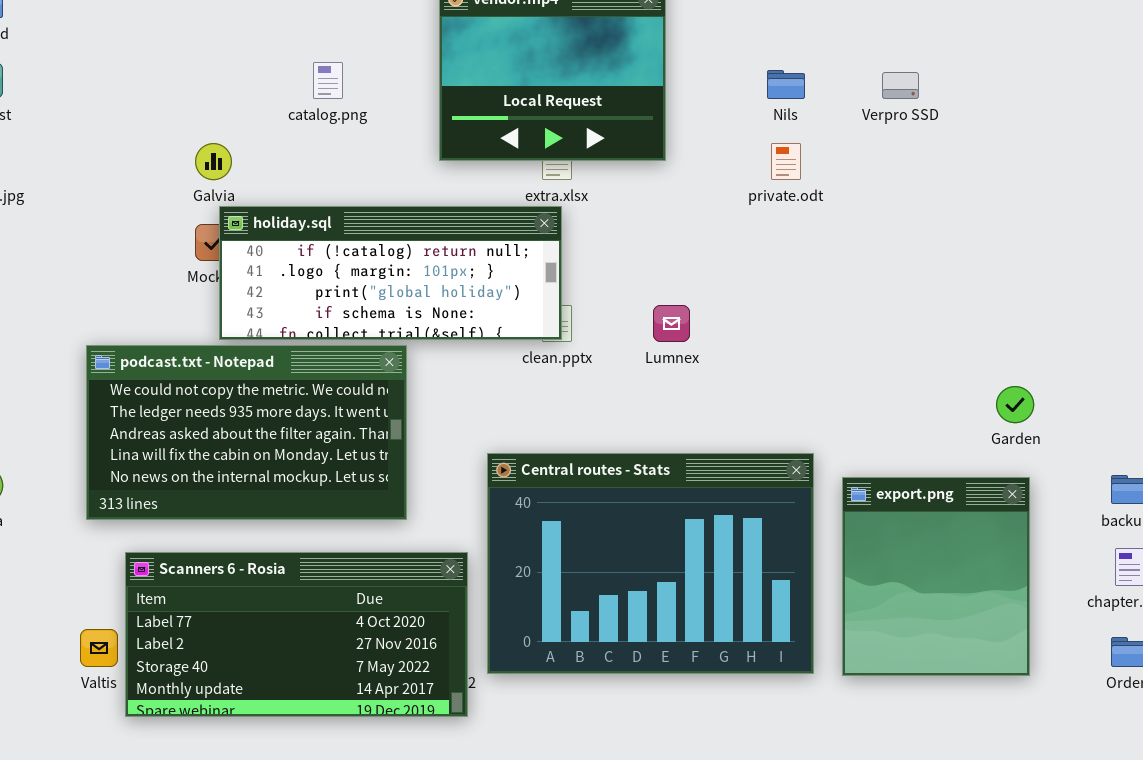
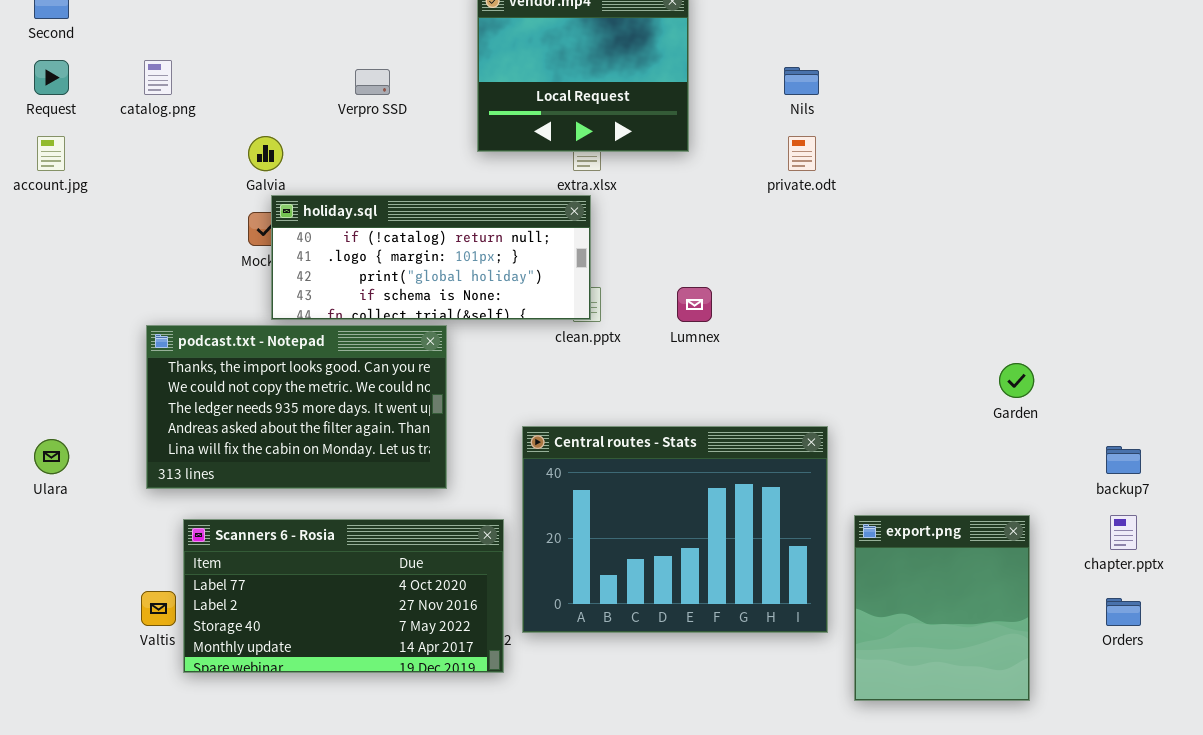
catalog.png: [313,62,343,99] -> [144,60,172,95], moved
Verpro SSD: [882,72,919,99] -> [355,69,390,95], moved
podcast.txt - Notepad: [86,345,407,520] -> [146,325,447,489], scrolled up 1 row
export.png: [842,477,1030,676] -> [854,515,1030,701], moved

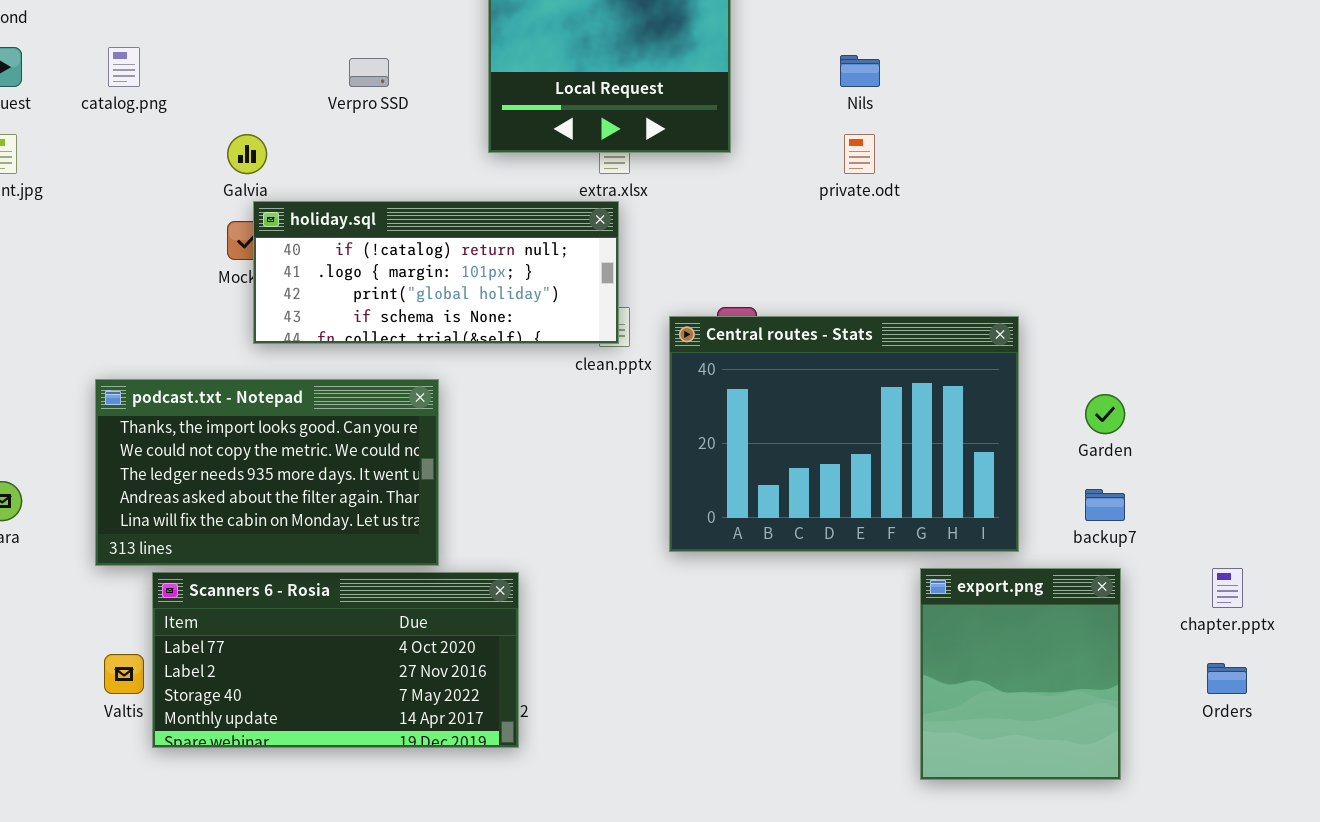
podcast.txt - Notepad: [146,325,447,489] -> [95,379,439,566], moved
Central routes - Stats: [522,426,828,633] -> [669,316,1019,552], moved
backup7: [1106,446,1141,474] -> [1085,489,1125,521], moved

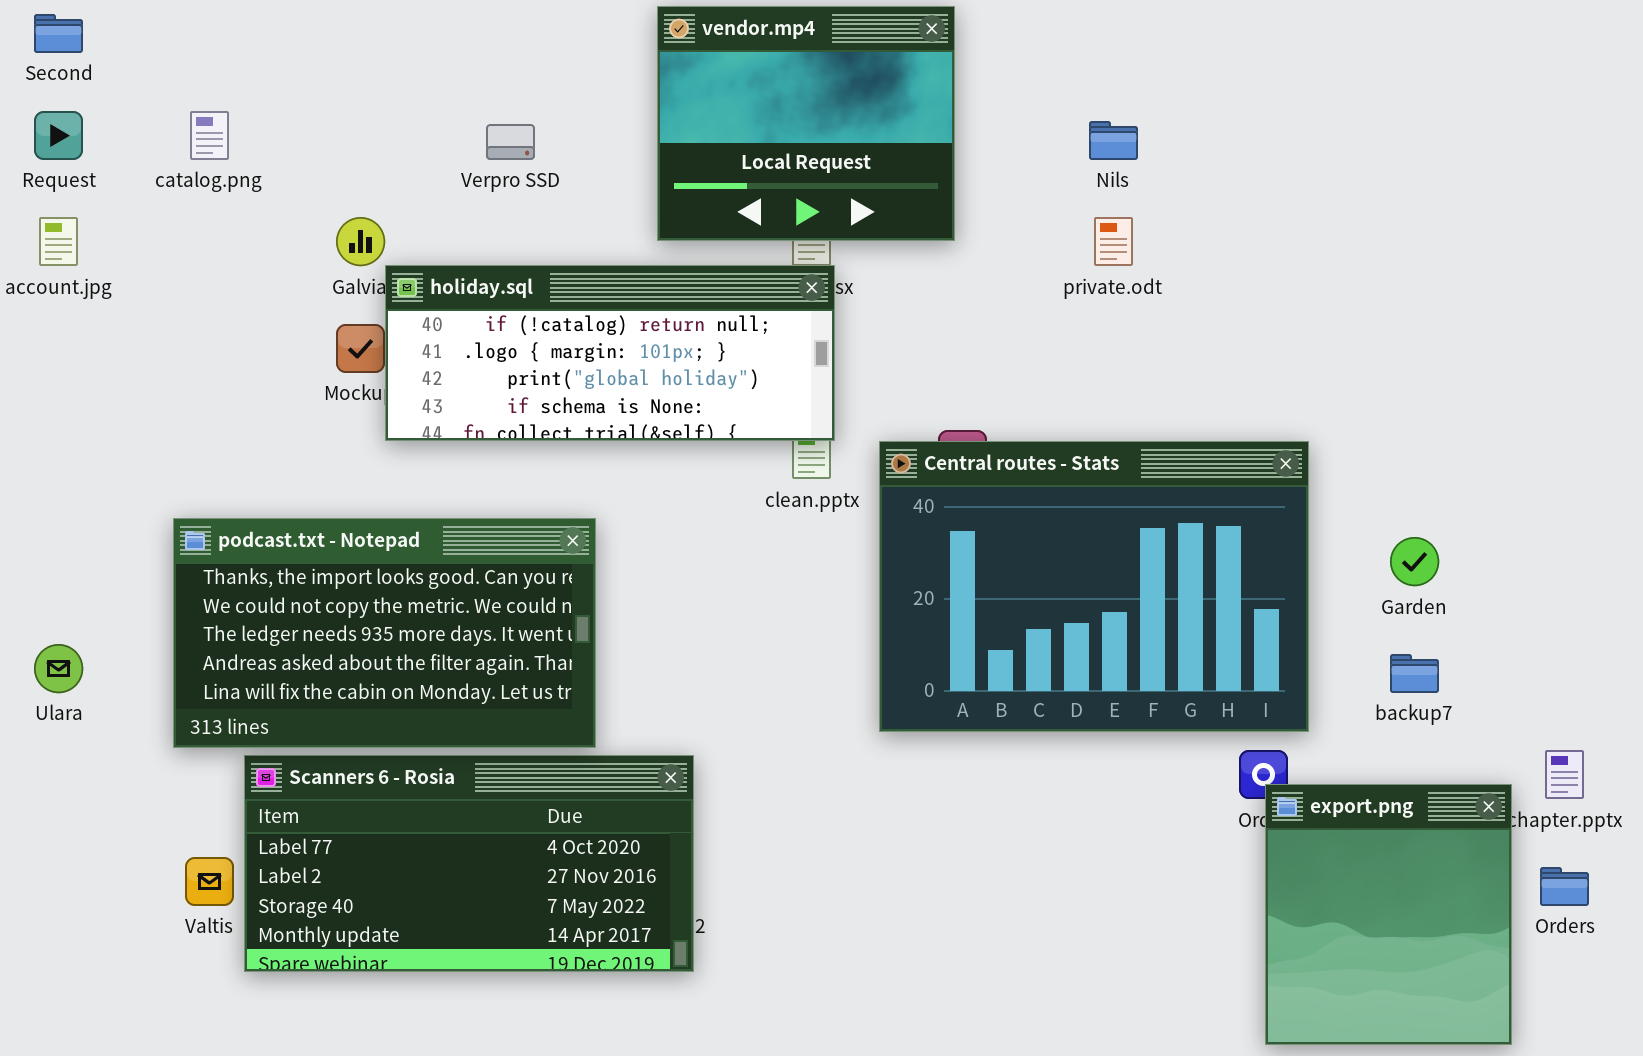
holiday.sql: [253,201,619,344] -> [385,265,835,441], moved
export.png: [920,568,1121,780] -> [1265,784,1512,1045], moved

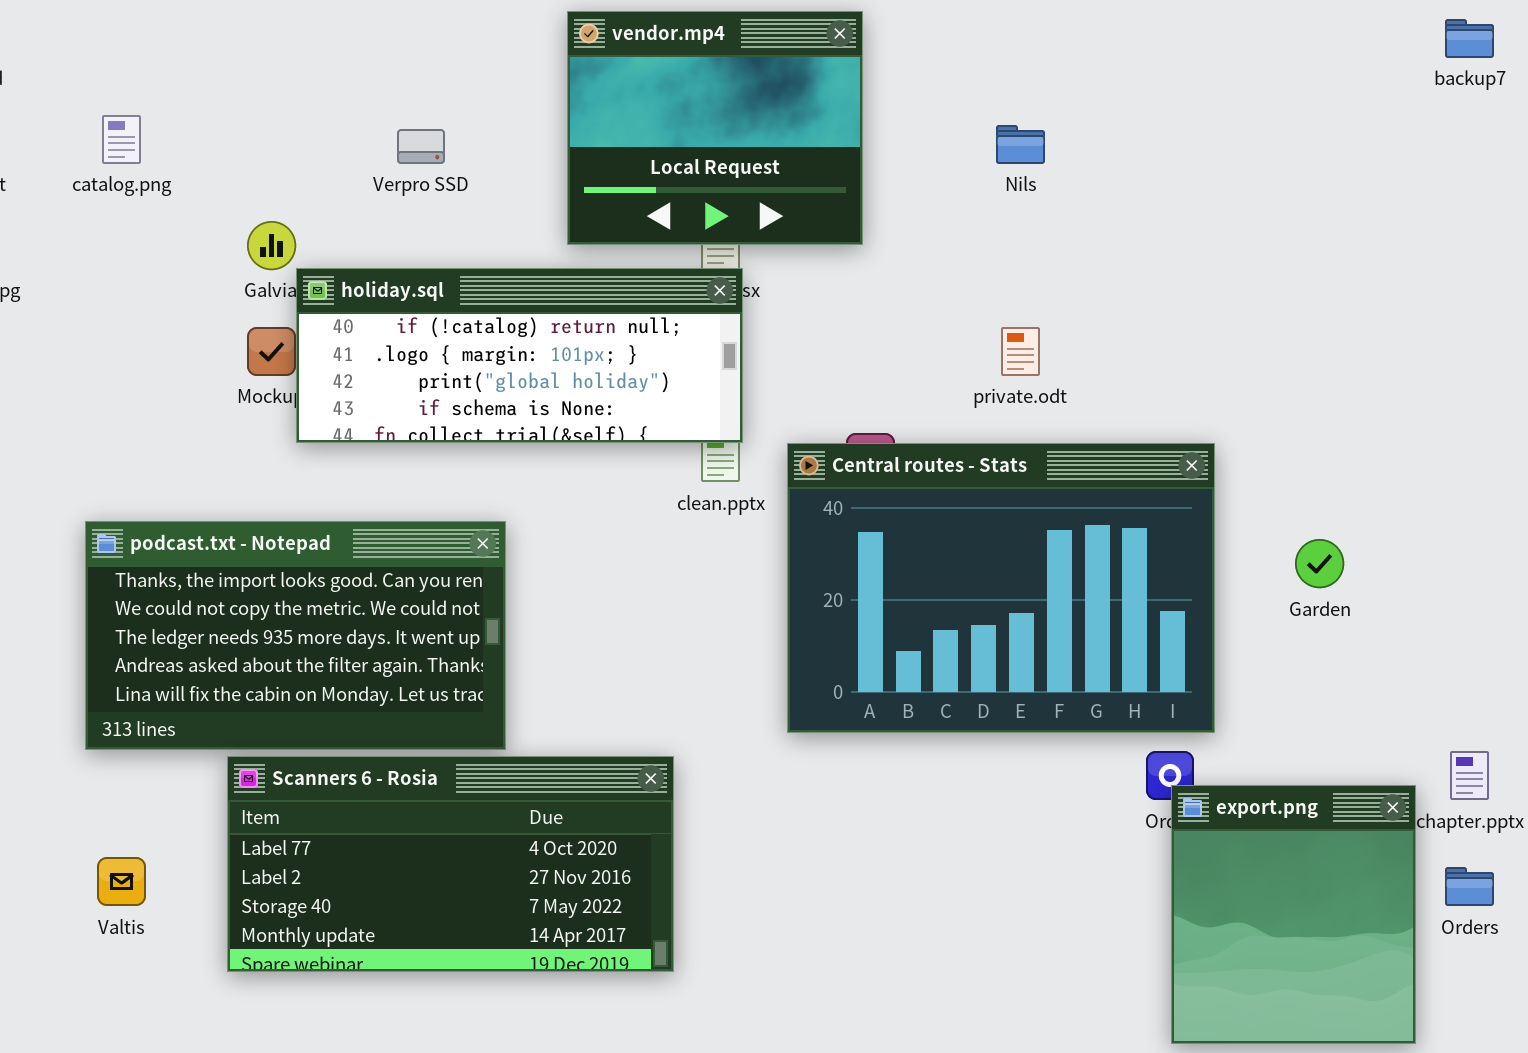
private.odt: [1094,217,1133,266] -> [1001,327,1040,376], moved
backup7: [1390,654,1439,693] -> [1445,19,1494,58], moved
Scanners 6 - Rosia: [244,755,694,972] -> [227,756,674,972], moved

